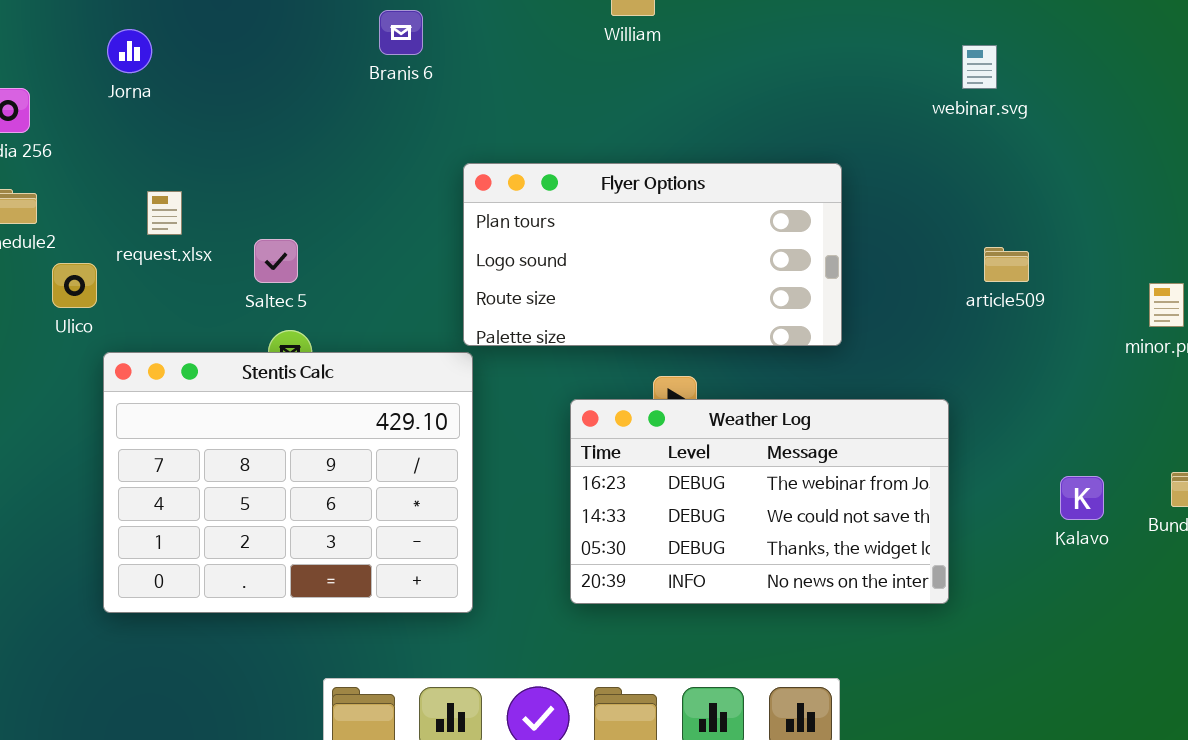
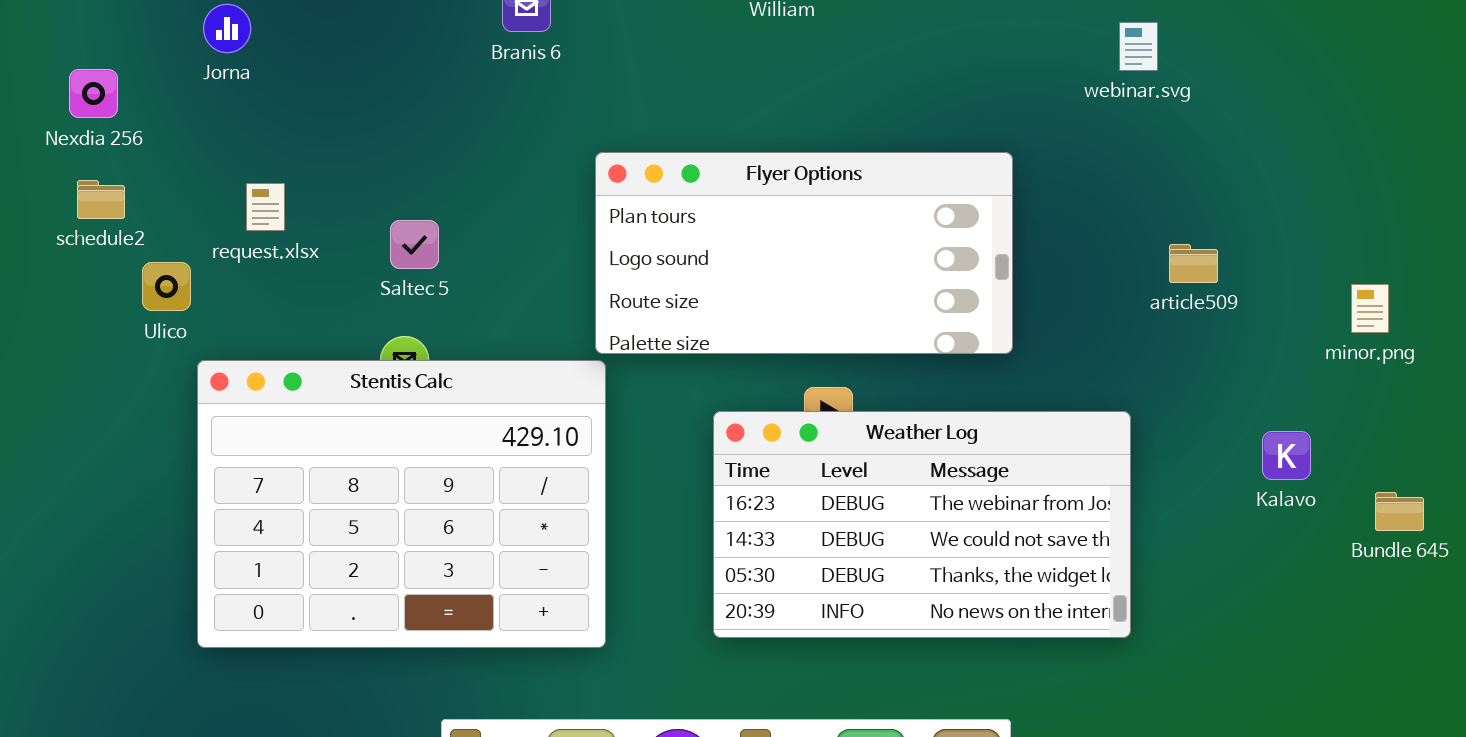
webinar.svg: [962,45,997,89] -> [1119,22,1158,71], moved
Saltec 5: [254,239,298,283] -> [390,220,439,269], moved
Kalavo: [1060,476,1104,520] -> [1262,431,1311,480], moved

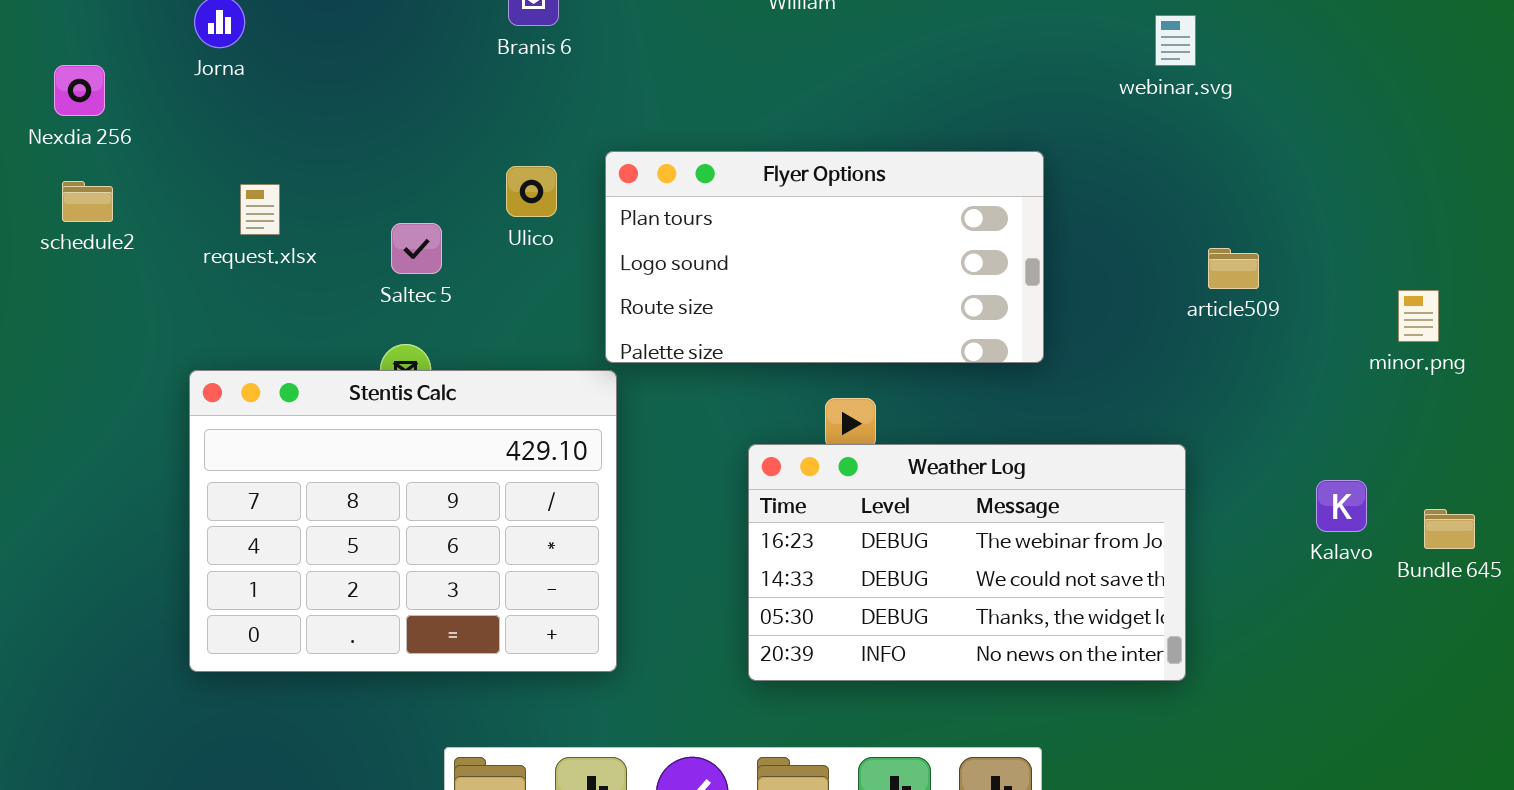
Ulico: [142,262,191,311] -> [506,166,557,217], moved
Weather Log: [713,411,1131,638] -> [748,444,1186,681], moved
Kalavo: [1262,431,1311,480] -> [1316,480,1367,532], moved

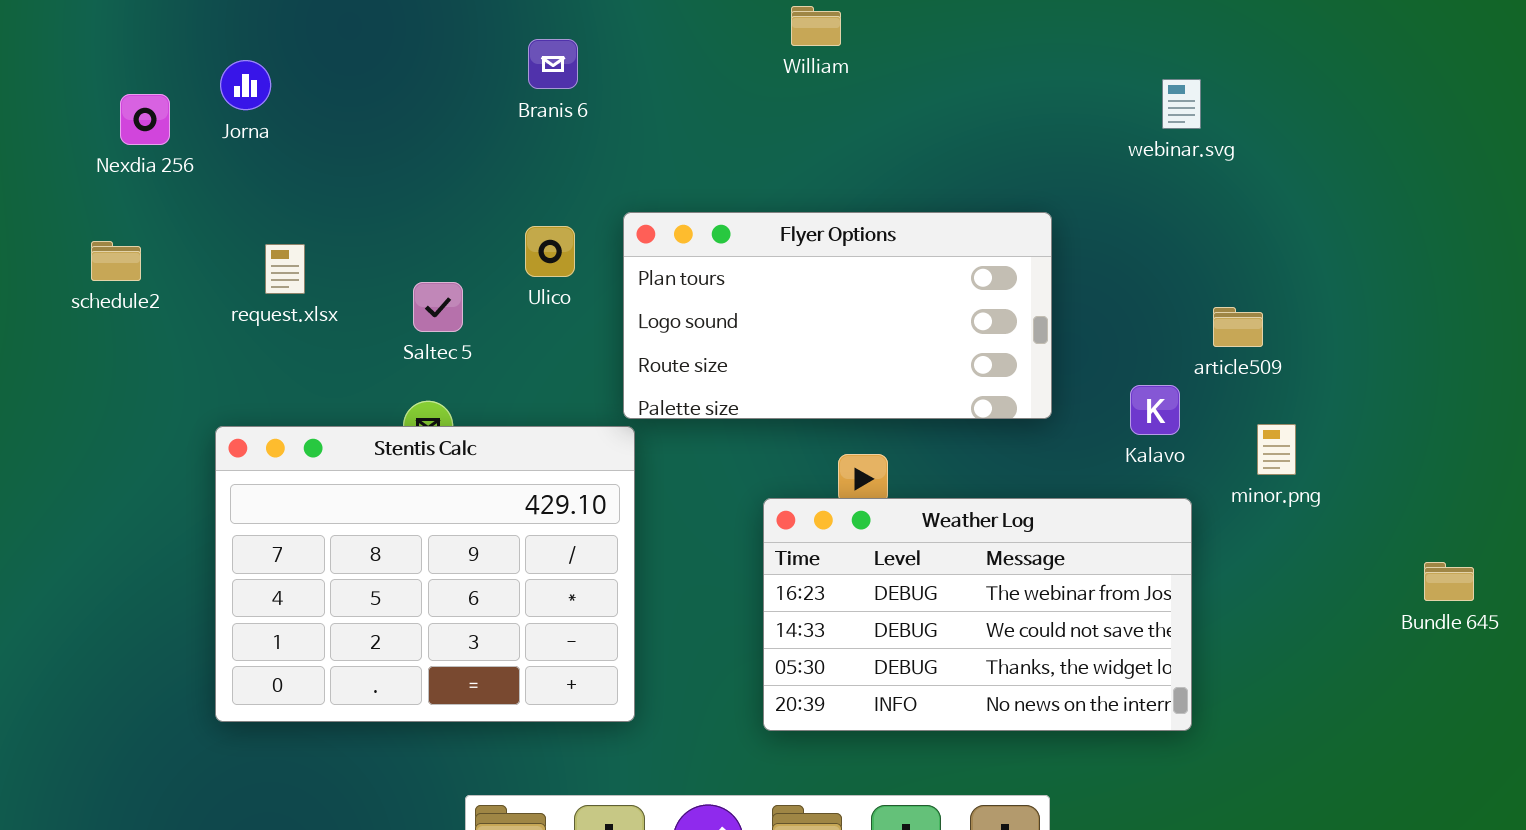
Nexdia 256: [54,65,105,116] -> [120,94,170,145], moved
minor.png: [1398,290,1439,342] -> [1257,424,1296,475], moved
Kalavo: [1316,480,1367,532] -> [1130,385,1180,435], moved

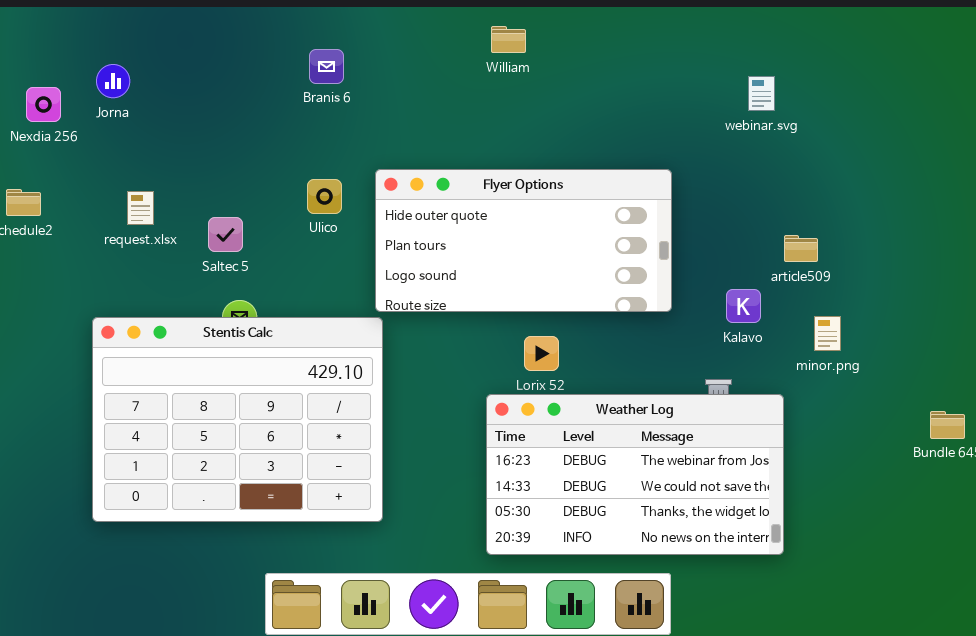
Flyer Options: [623,212,1052,419] -> [375,169,672,312], scrolled up 1 row
Saltec 5: [413,282,463,332] -> [208,217,243,252], moved
Weather Log: [763,498,1192,731] -> [486,394,784,555], moved

